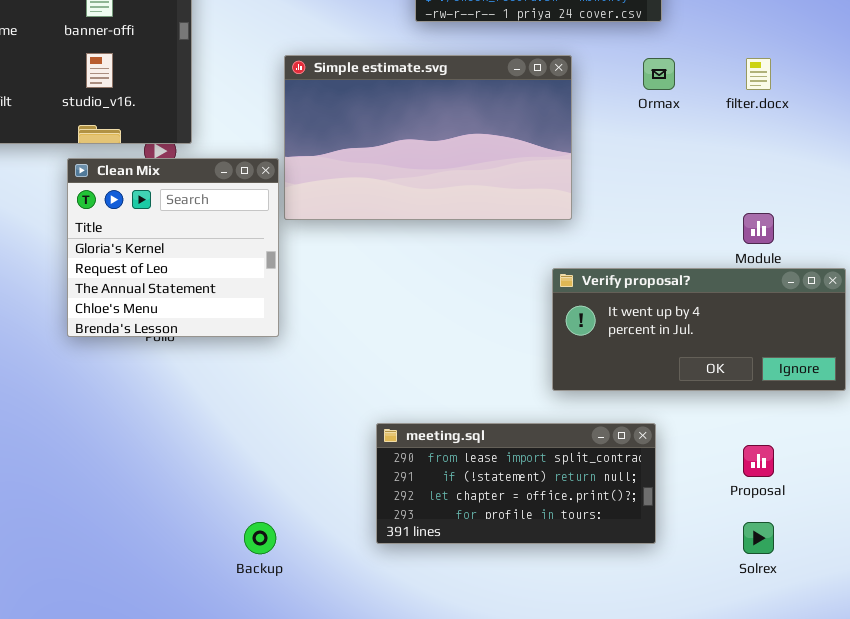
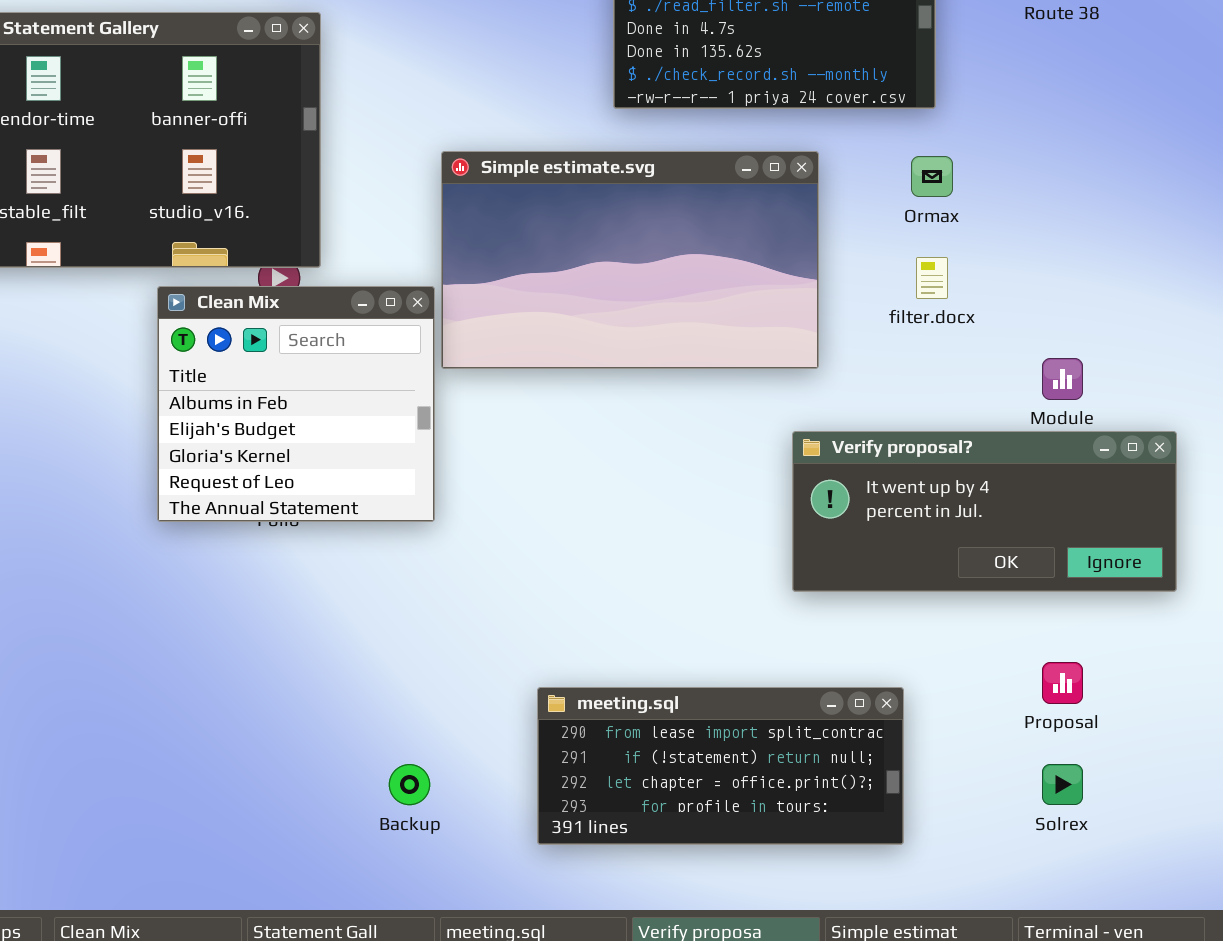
filter.docx: [746,58,771,90] -> [916,257,948,299], moved
Clean Mix: [67,158,279,337] -> [157,286,435,522], scrolled up 2 rows
meeting.sql: [376,423,656,544] -> [537,687,904,845], moved

